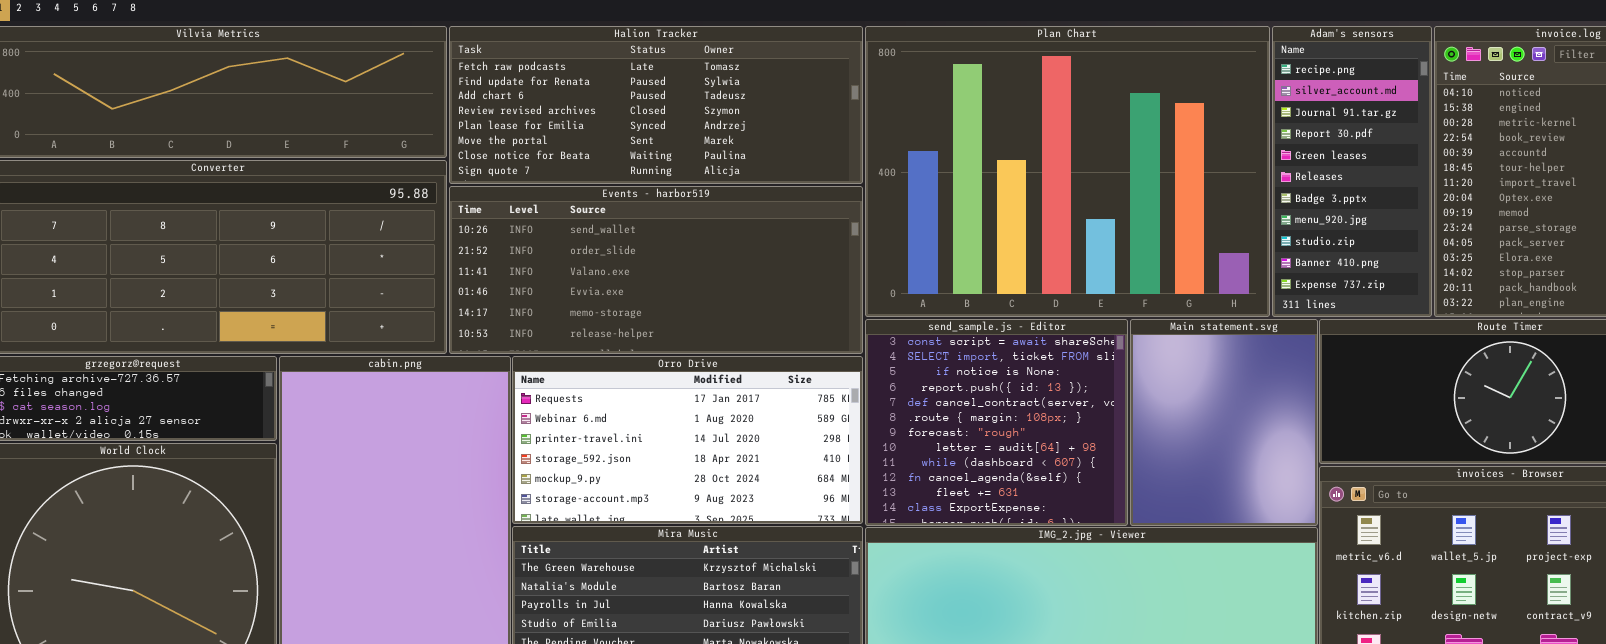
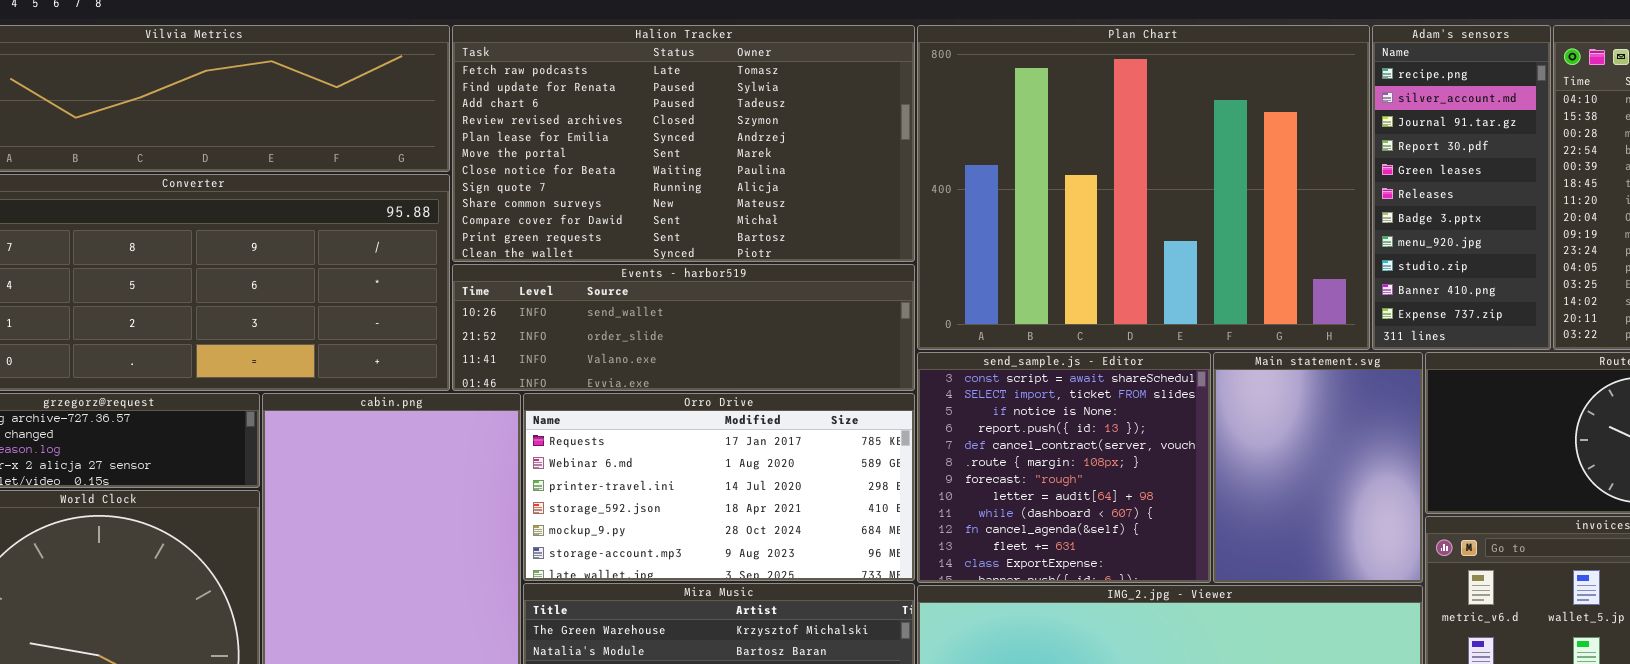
Halion Tracker: [449,26,863,184] -> [452,25,915,262], resized
Events - harbor519: [449,186,863,354] -> [452,264,915,391], resized

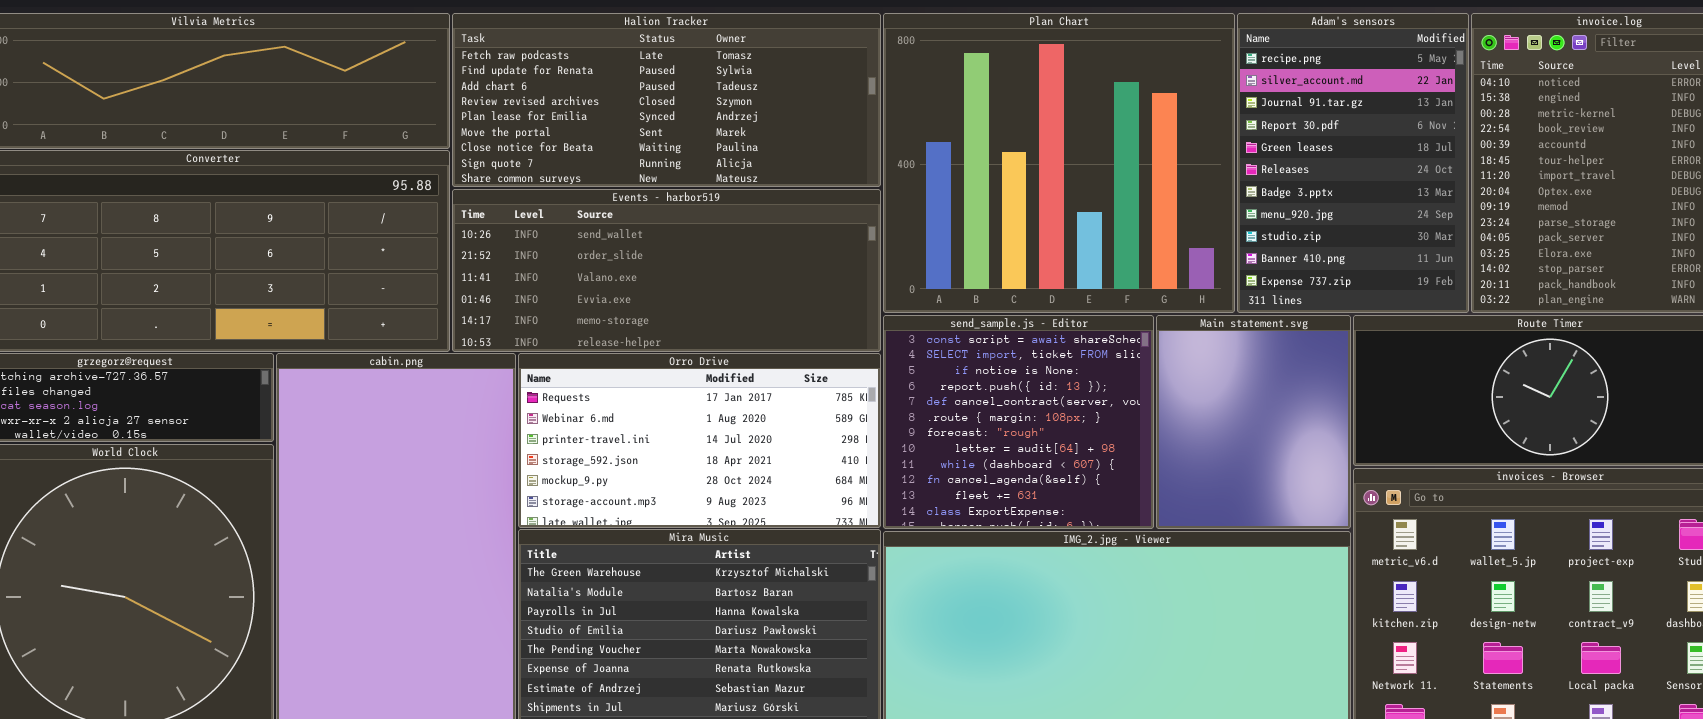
Halion Tracker: [452,25,915,262] -> [452,13,881,187], resized
Plan Chart: [917,25,1370,350] -> [883,13,1235,313], resized
Adam's sensors: [1372,25,1551,350] -> [1237,13,1469,313], resized
Events - harbor519: [452,264,915,391] -> [452,189,881,352], resized

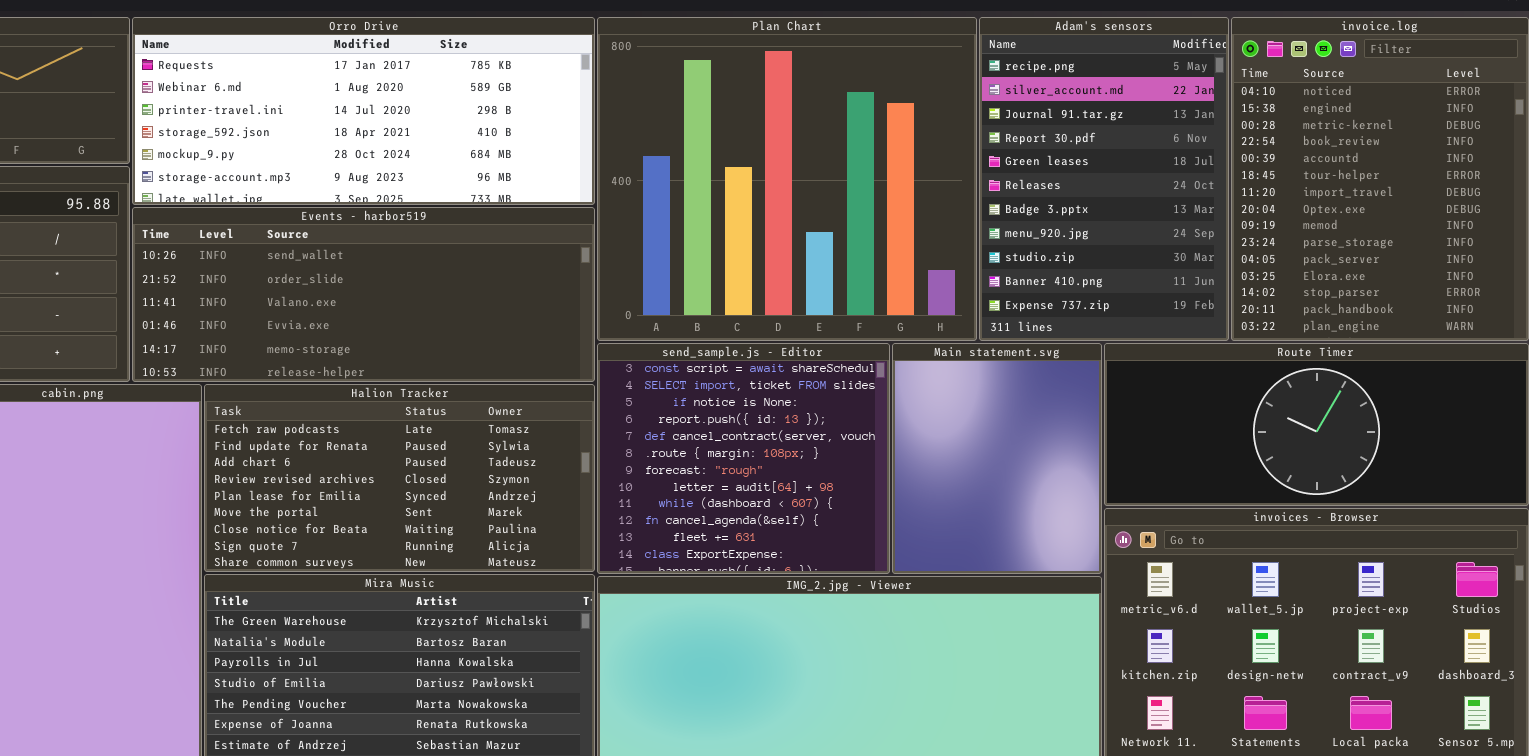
Halion Tracker: [452,13,881,187] -> [204,384,595,572], moved, resized
Orro Drive: [518,353,881,528] -> [132,17,595,205], moved, resized

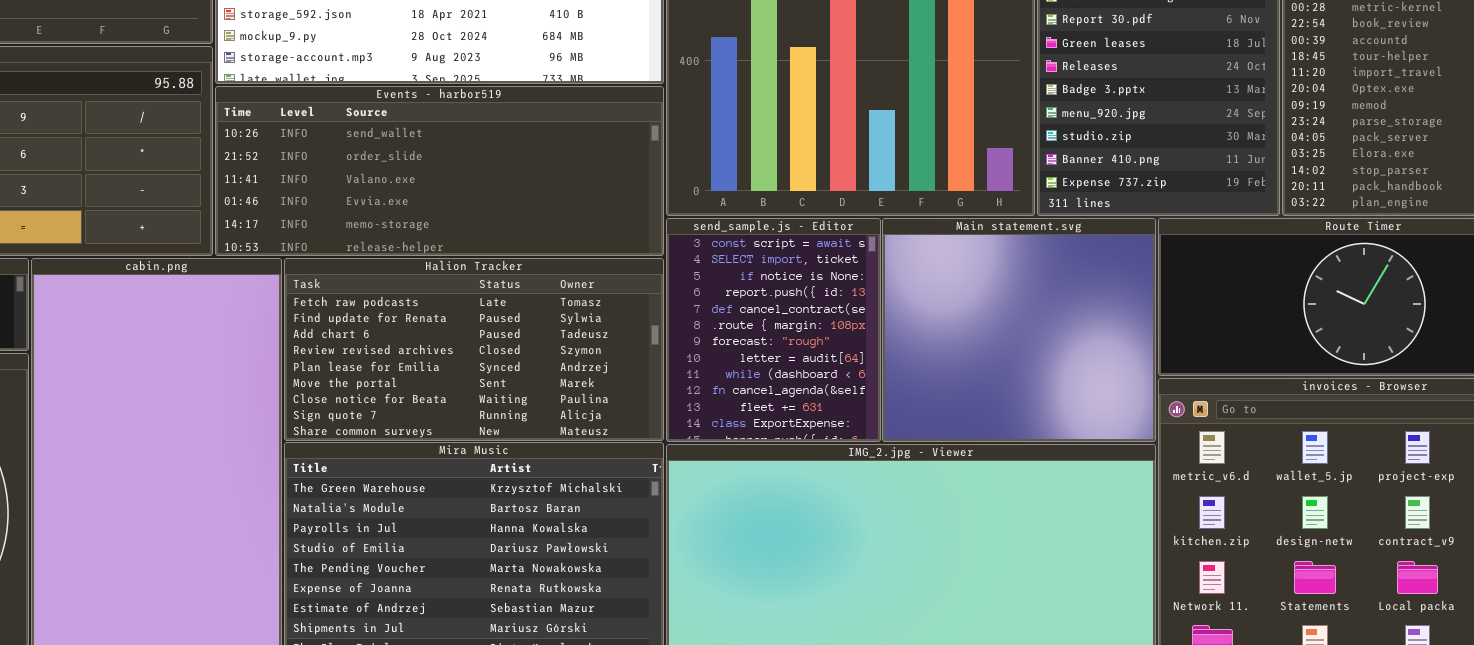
send_sample.js - Editor: [597,343,890,574] -> [666,218,881,442], resized
Main statement.svg: [892,343,1102,574] -> [882,218,1156,442], resized

